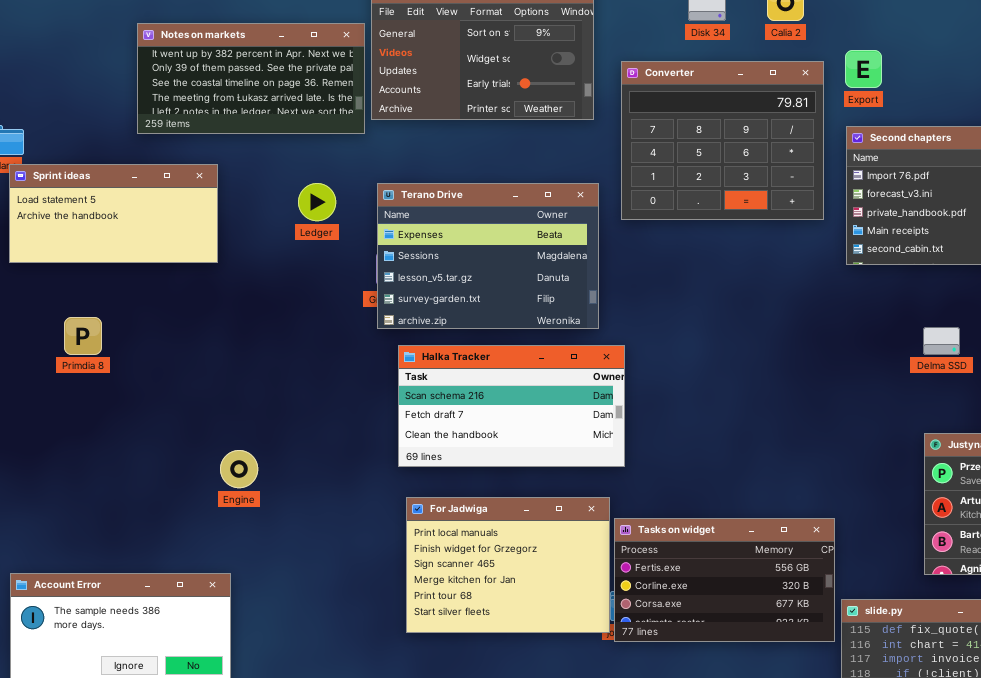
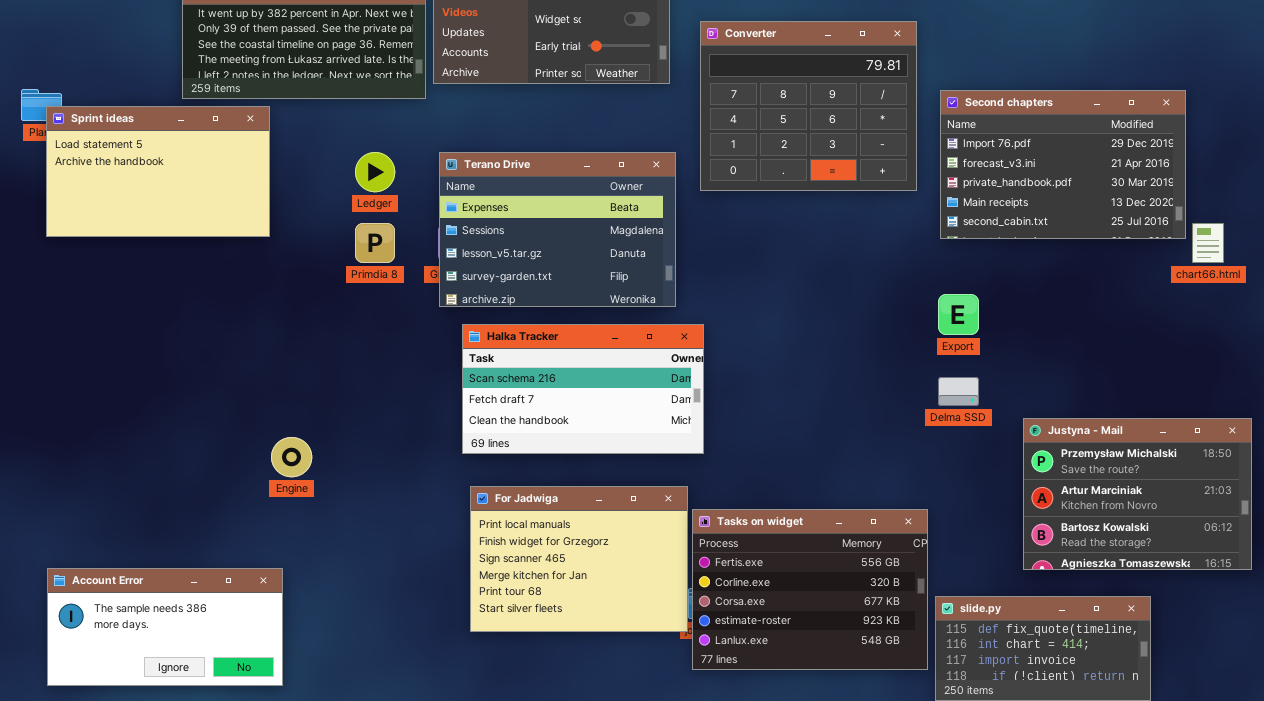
Export: [845,50,882,88] -> [938,294,979,335], moved
Sprint ideas: [9,164,218,263] -> [46,106,270,237], resized
Primdia 8: [64,317,102,355] -> [355,223,395,263], moved
Delma SSD: [923,327,960,355] -> [938,377,979,406], moved
Tasks on widget: [614,518,835,642] -> [692,509,928,670], resized

